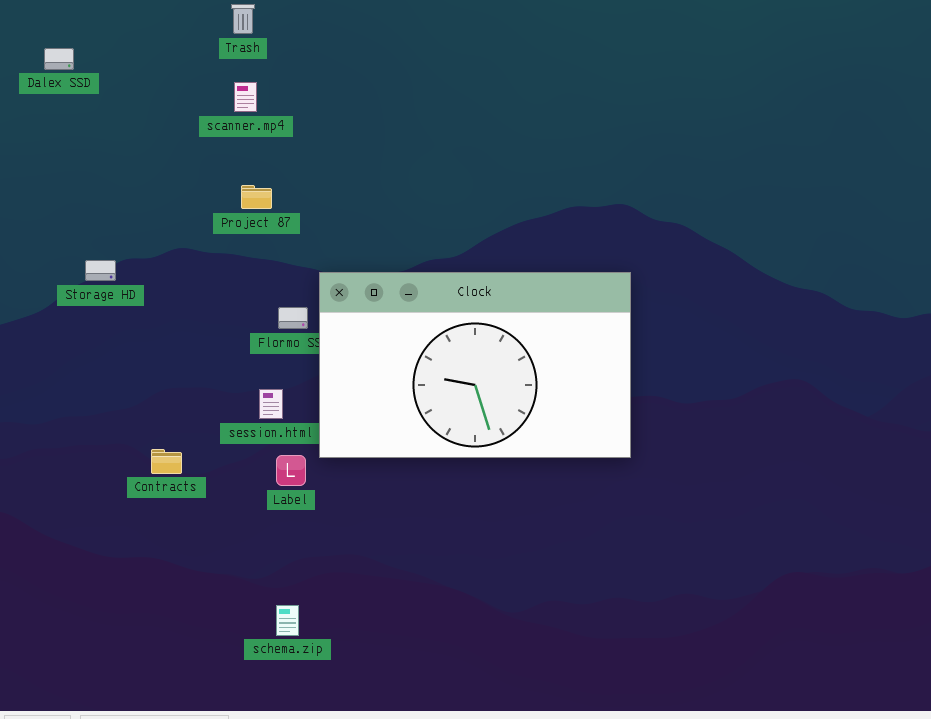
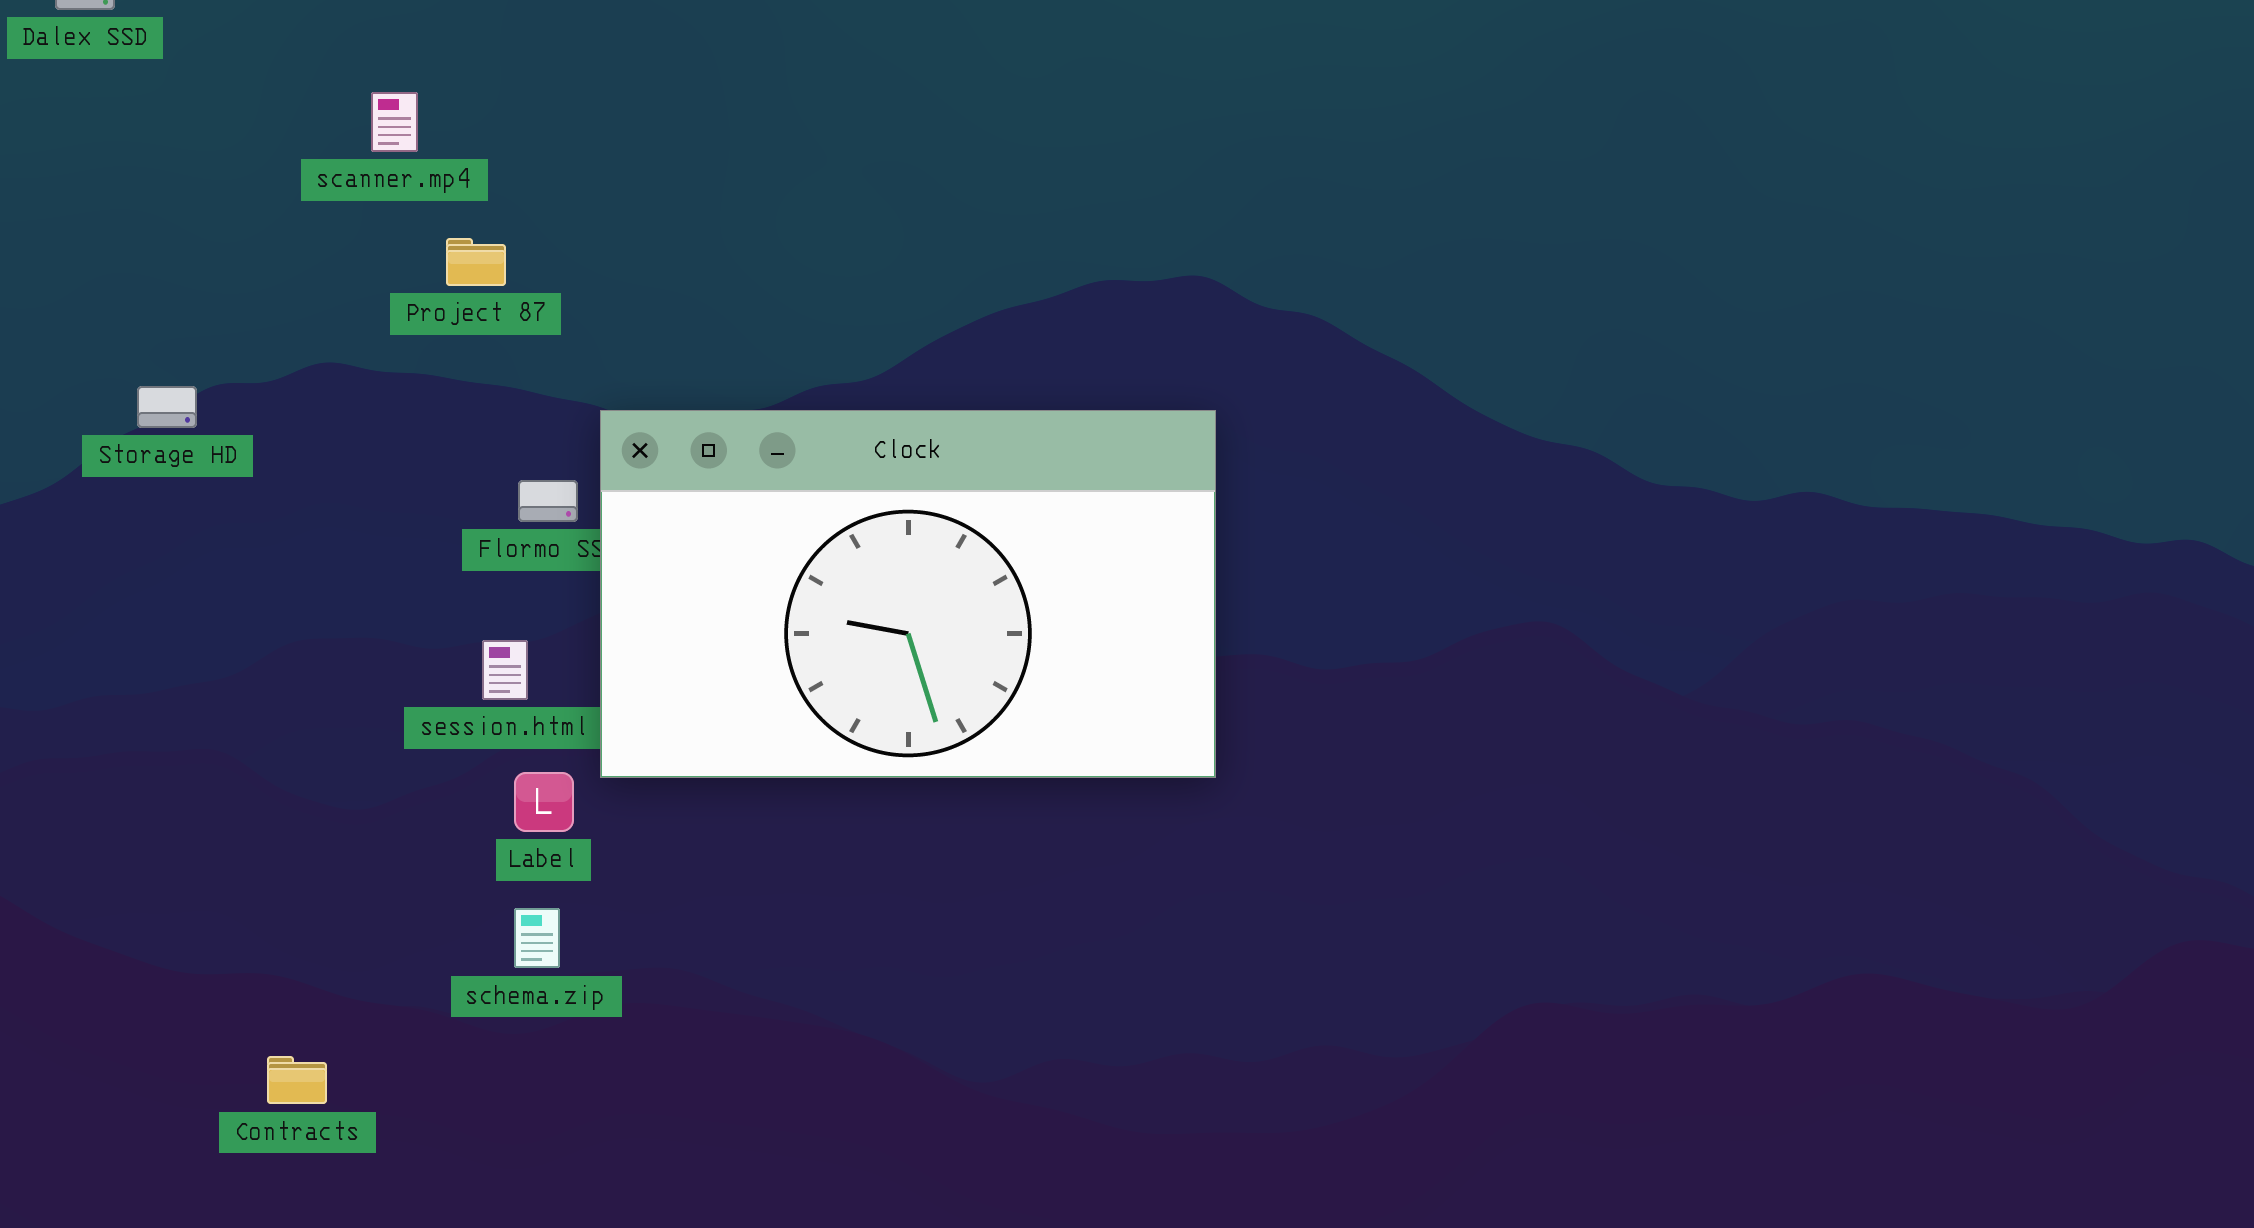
scanner.mp4: [234,82,257,112] -> [371,92,418,152], moved
Contracts: [151,449,182,474] -> [267,1056,327,1104], moved
schema.zip: [276,605,299,636] -> [514,908,560,968], moved

